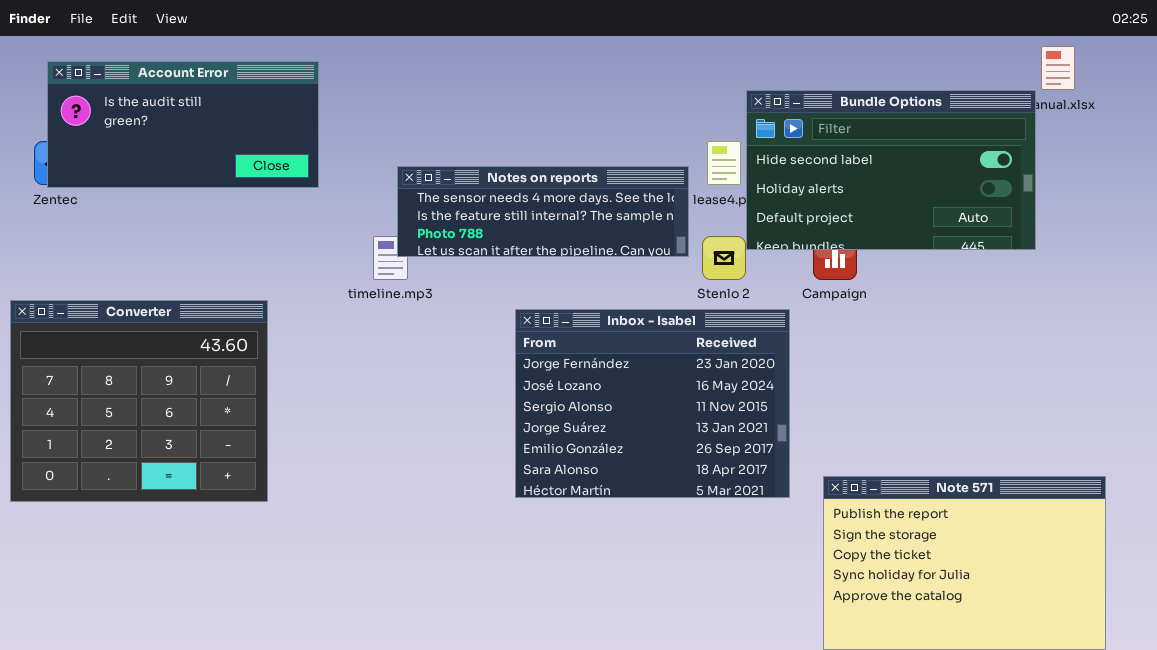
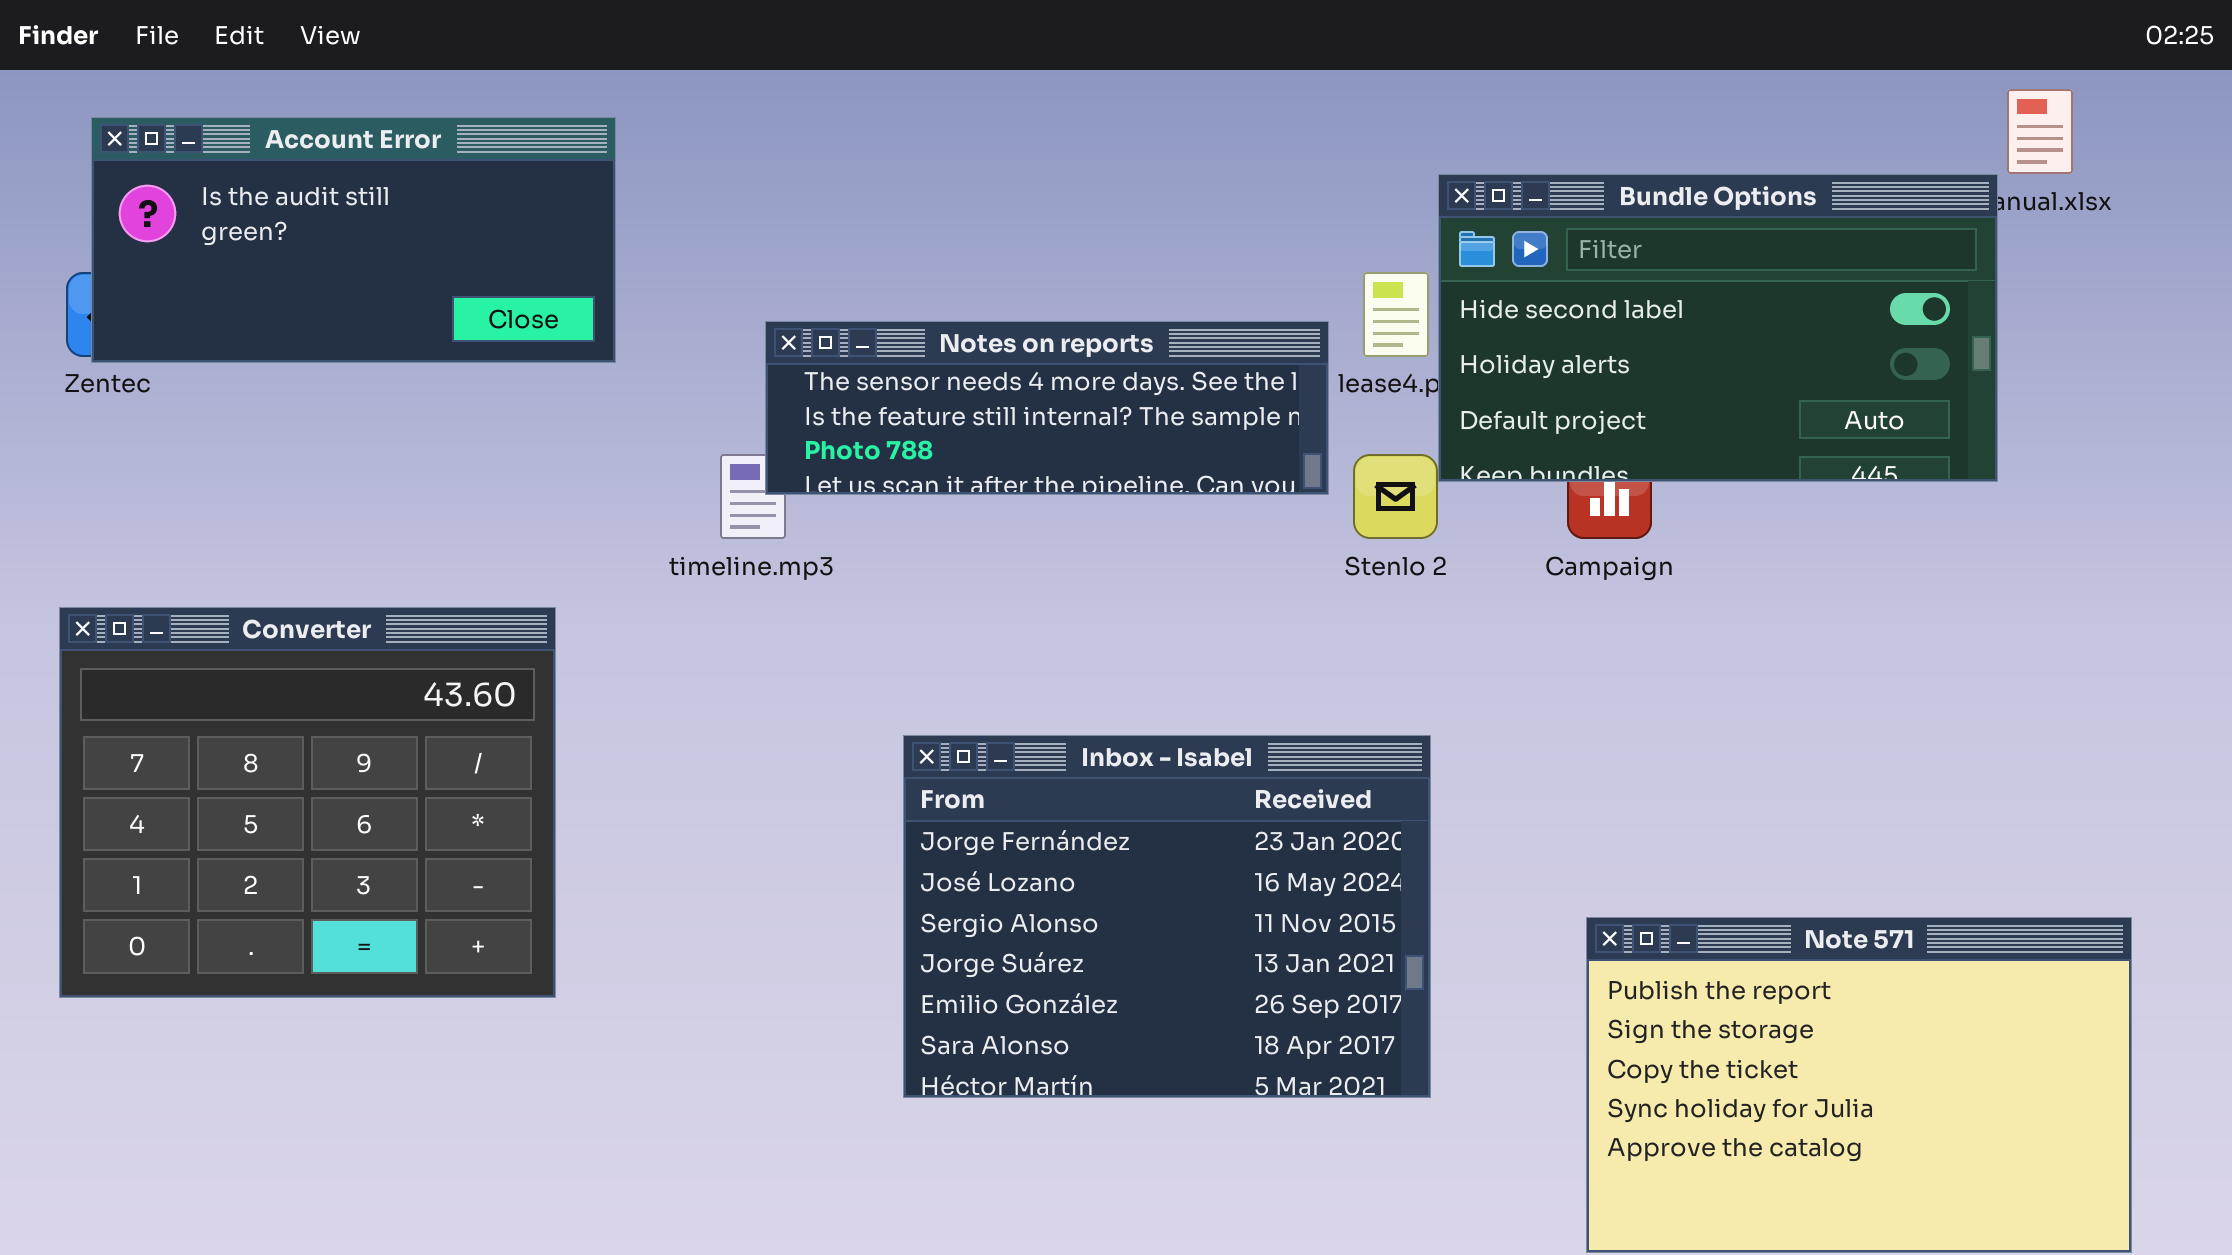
Converter: [10,300,268,502] -> [59,607,556,998], moved
Inbox - Isabel: [515,309,790,498] -> [903,735,1431,1098], moved

